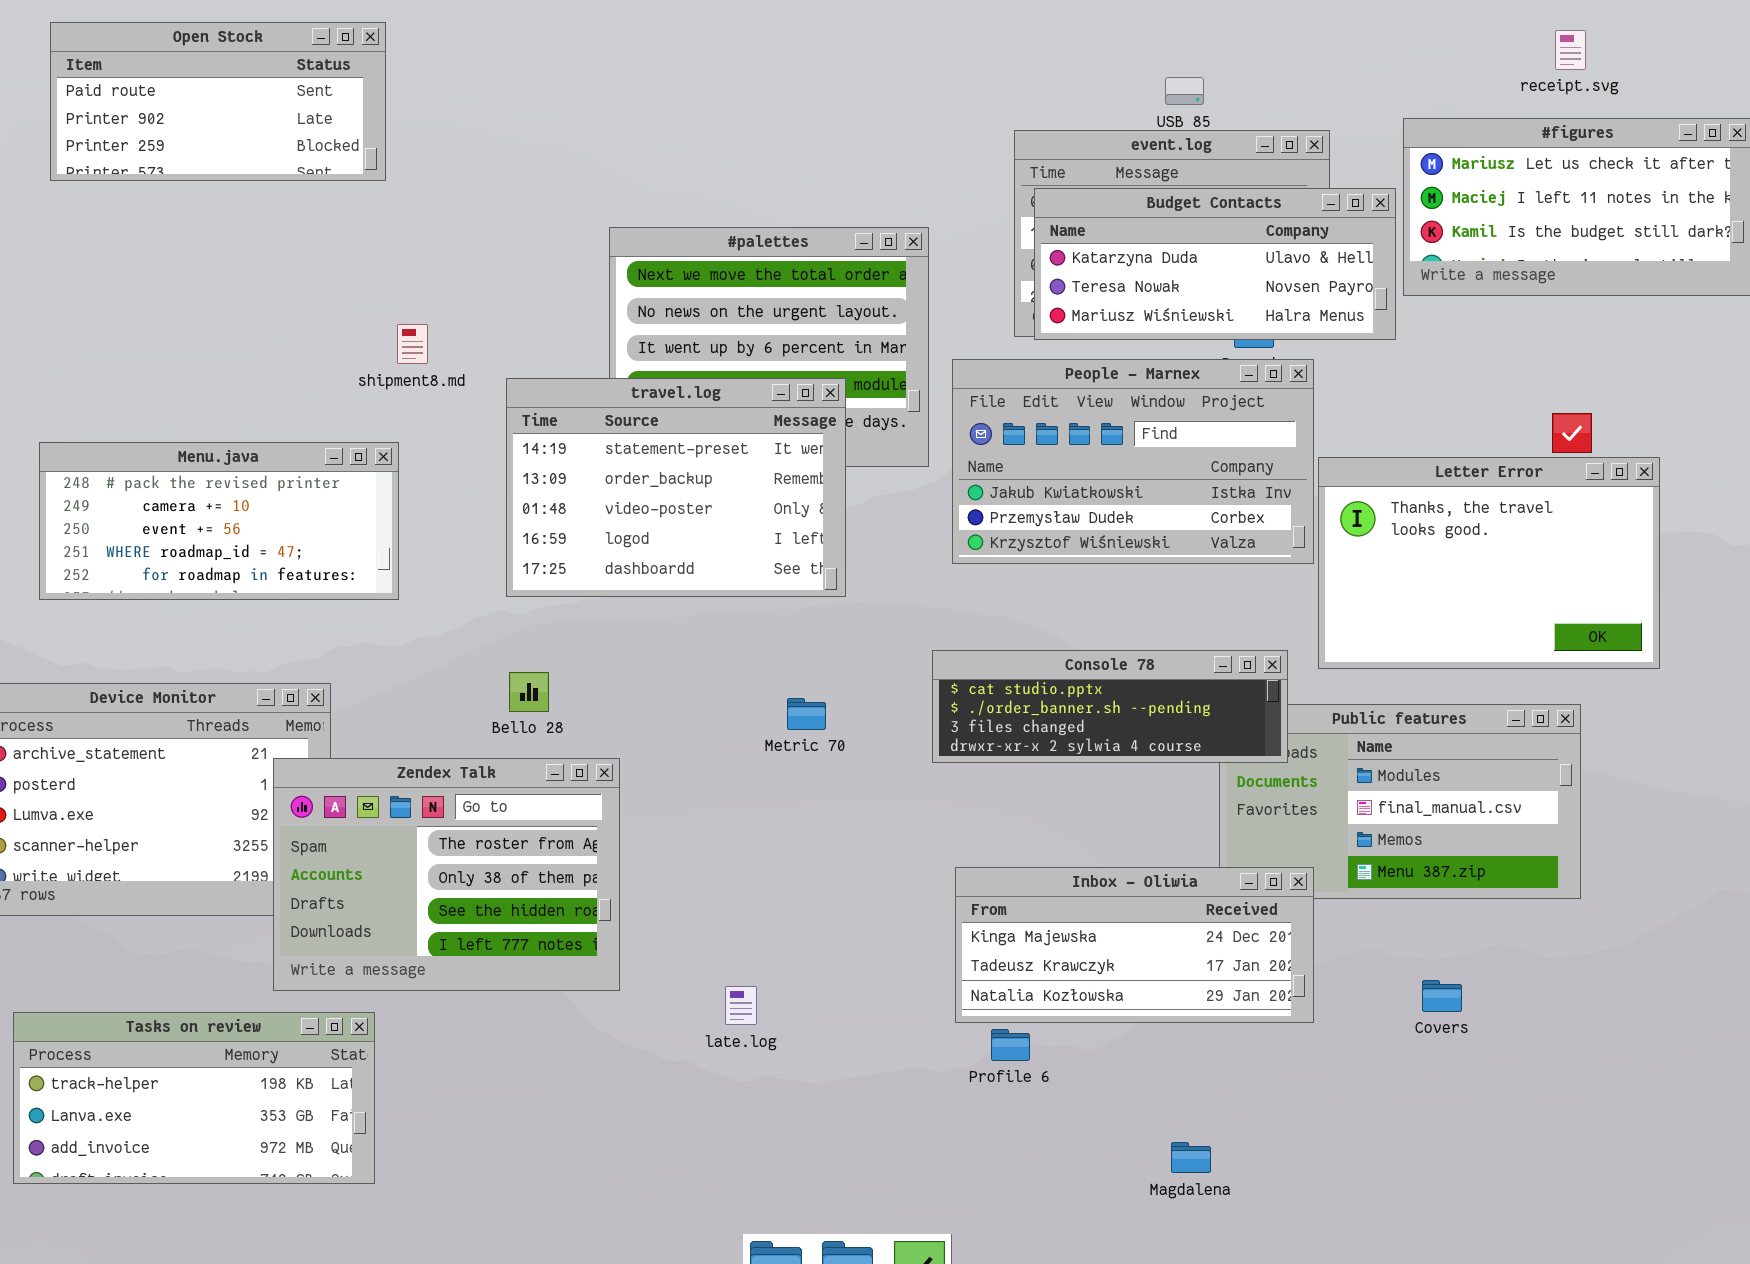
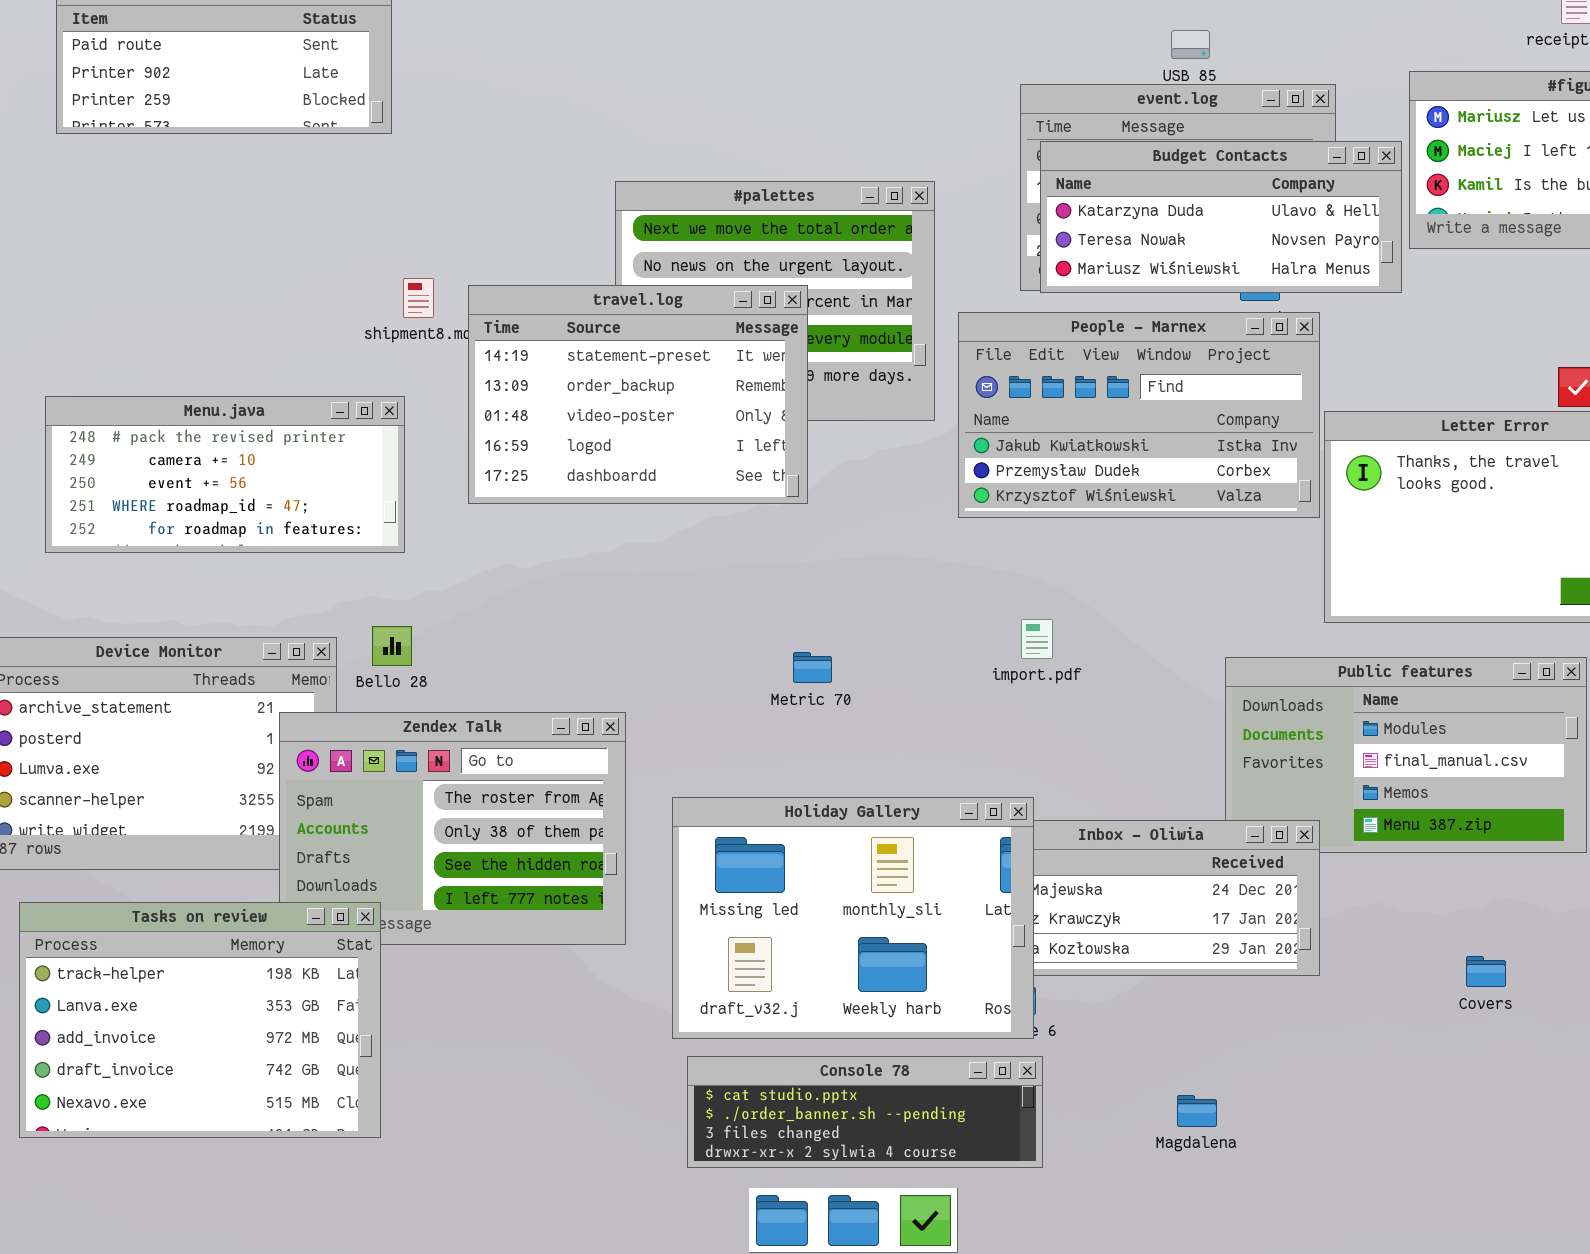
travel.log: [506,378,846,597] -> [468,285,808,504], moved
Console 78: [932,650,1288,763] -> [687,1056,1043,1168], moved
Bello 28: [509,672,549,712] -> [372,626,412,666], moved
Holiday Gallery: none -> [672,797,1034,1039], opened
Covers: [1422,980,1462,1012] -> [1466,956,1506,987], moved
Tasks on review: [13,1012,375,1184] -> [19,902,381,1138], resized

